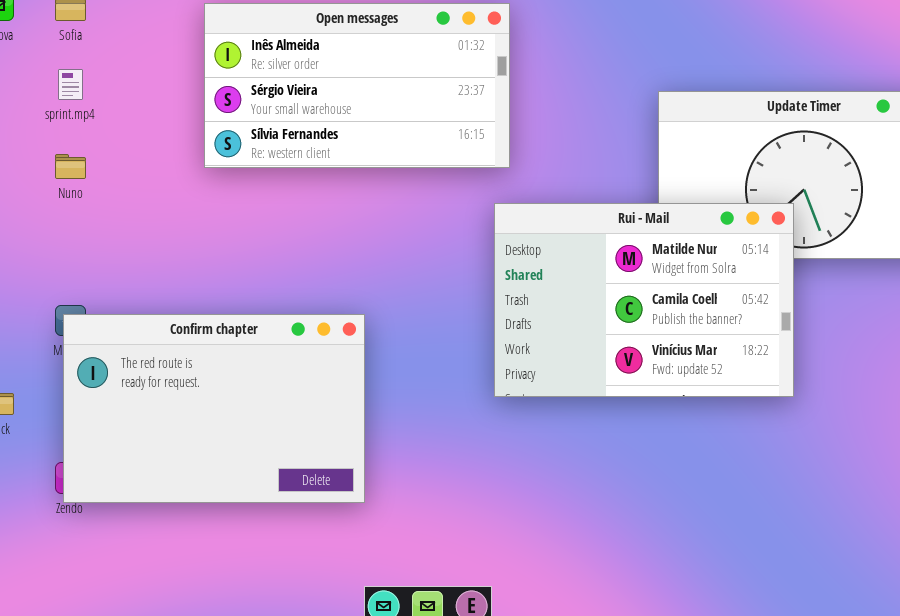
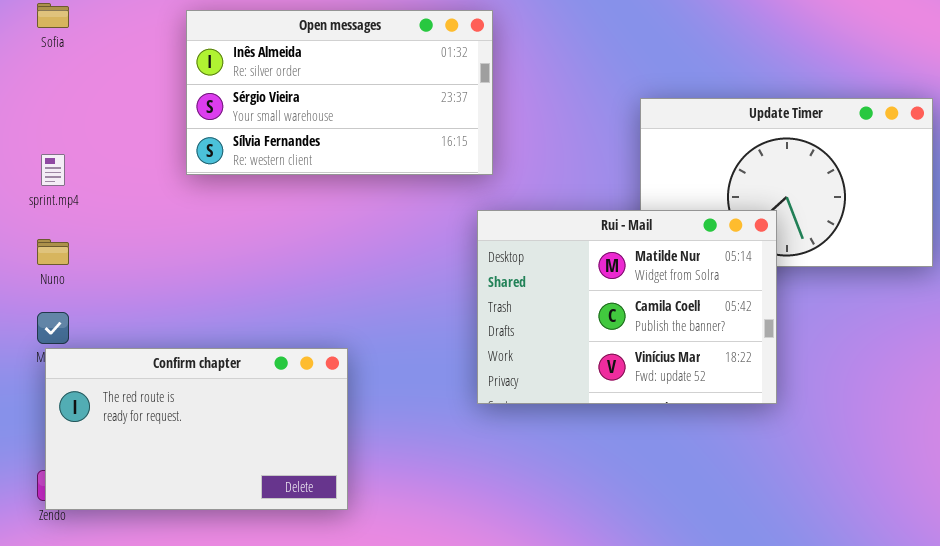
sprint.mp4: [58,69,83,100] -> [41,154,65,186], moved
Nuno: [55,154,86,179] -> [37,239,69,265], moved
Confirm chapter: [63,314,365,503] -> [45,348,348,510], resized

